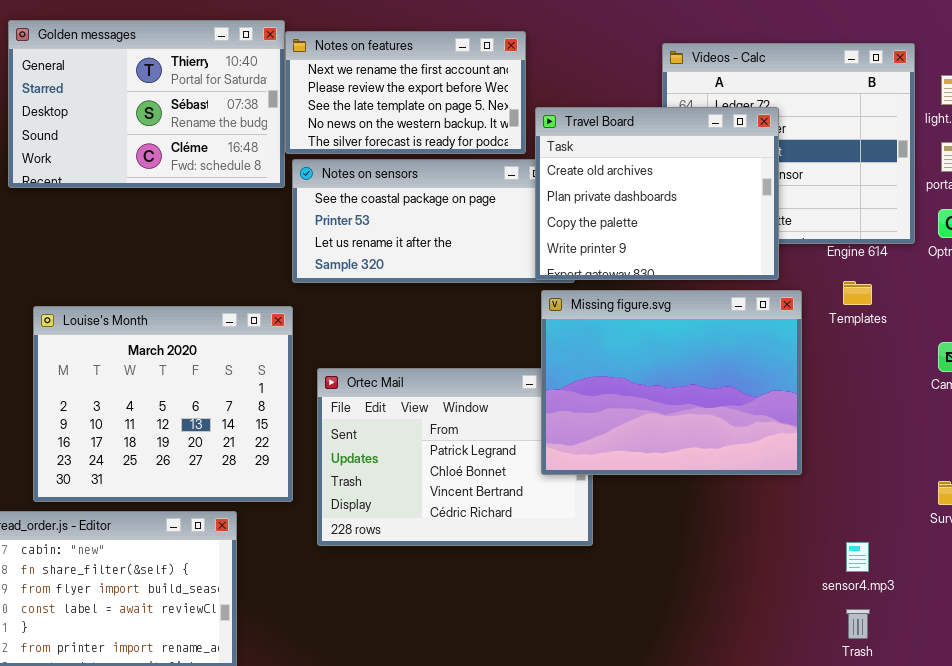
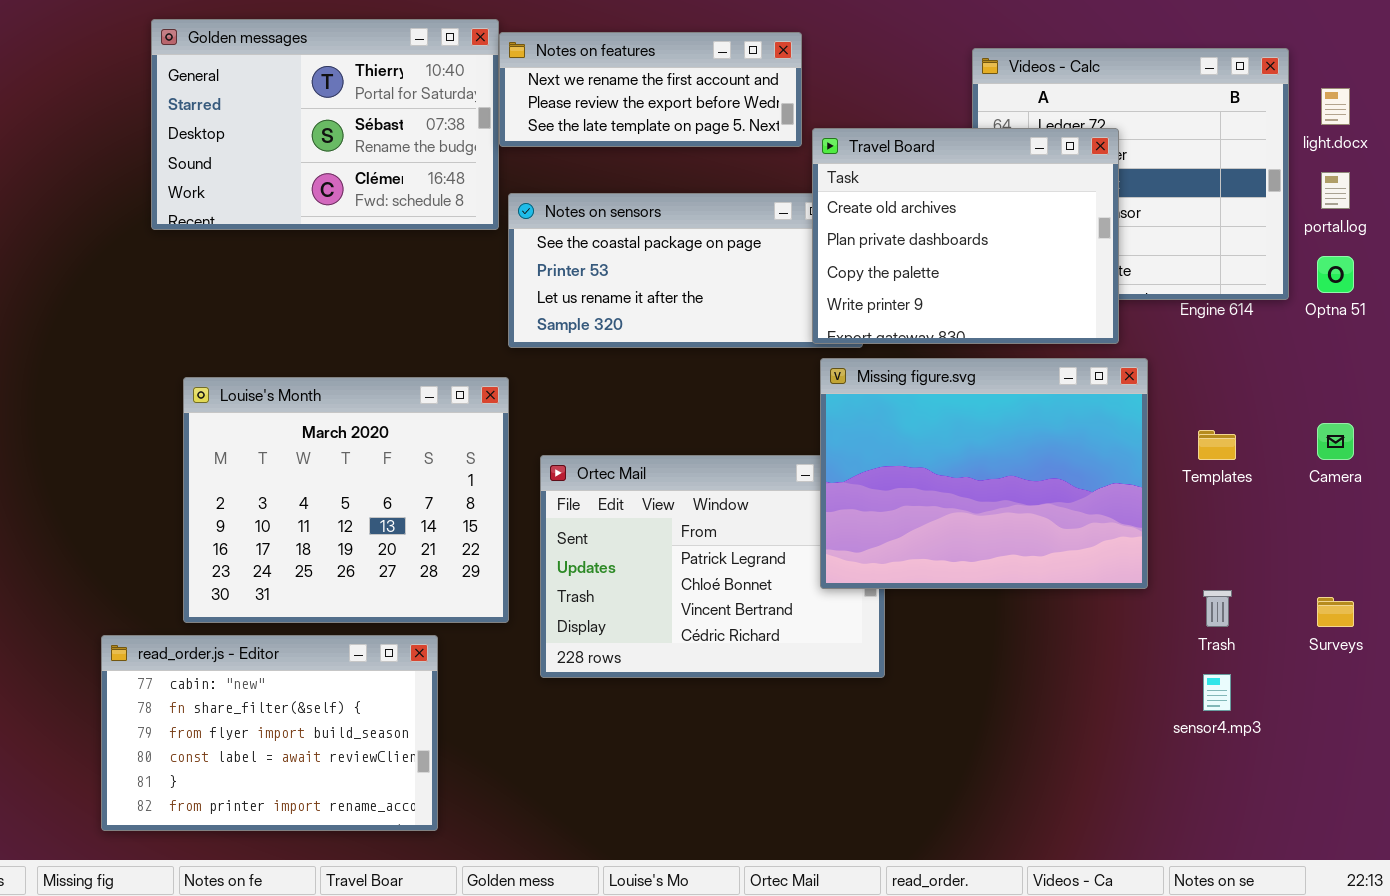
Notes on features: [285,31,526,154] -> [499,32,802,147], resized
Templates: [843,281,872,305] -> [1198,430,1236,460], moved
Trash: [846,609,870,639] -> [1203,590,1232,627], moved

